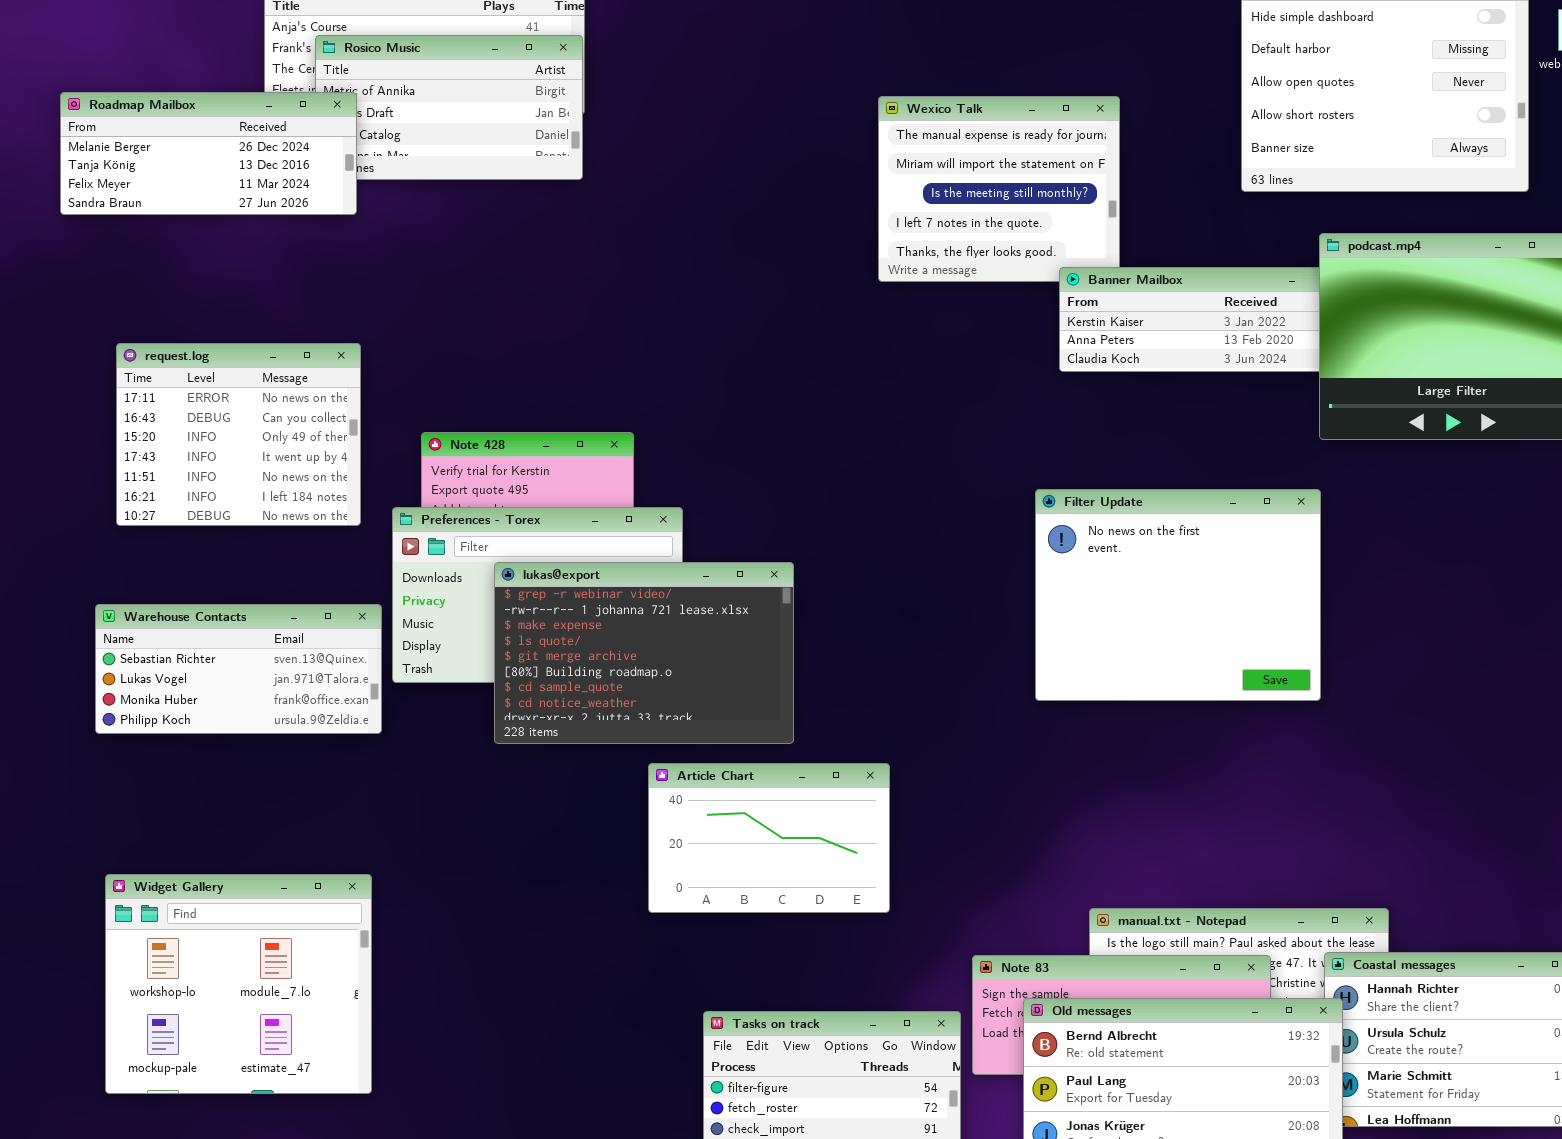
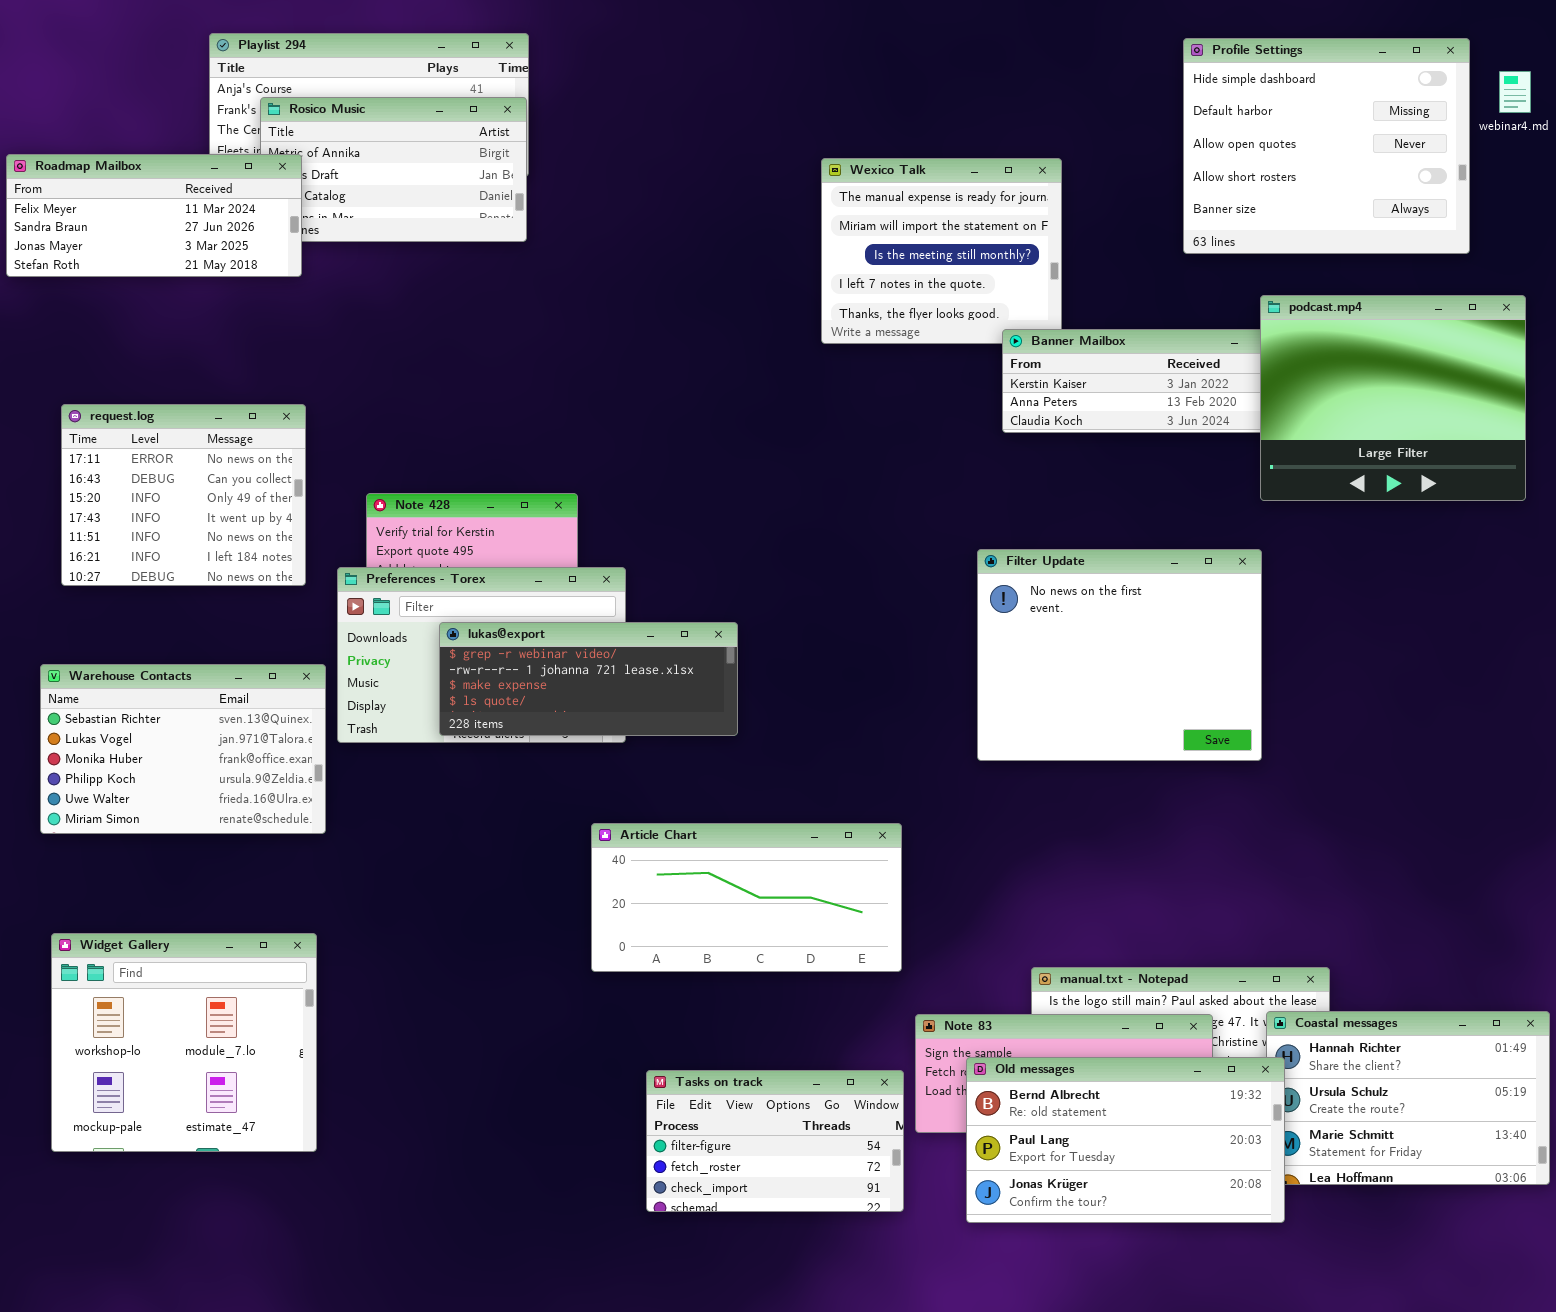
Roadmap Mailbox: [60,92,357,215] -> [6,154,302,277], scrolled down 2 rows
lukas@export: [494,562,794,744] -> [439,622,738,736], resized
Warehouse Contacts: [95,604,382,734] -> [40,664,326,834], resized
Article Chart: [648,763,890,913] -> [591,823,902,972], resized

